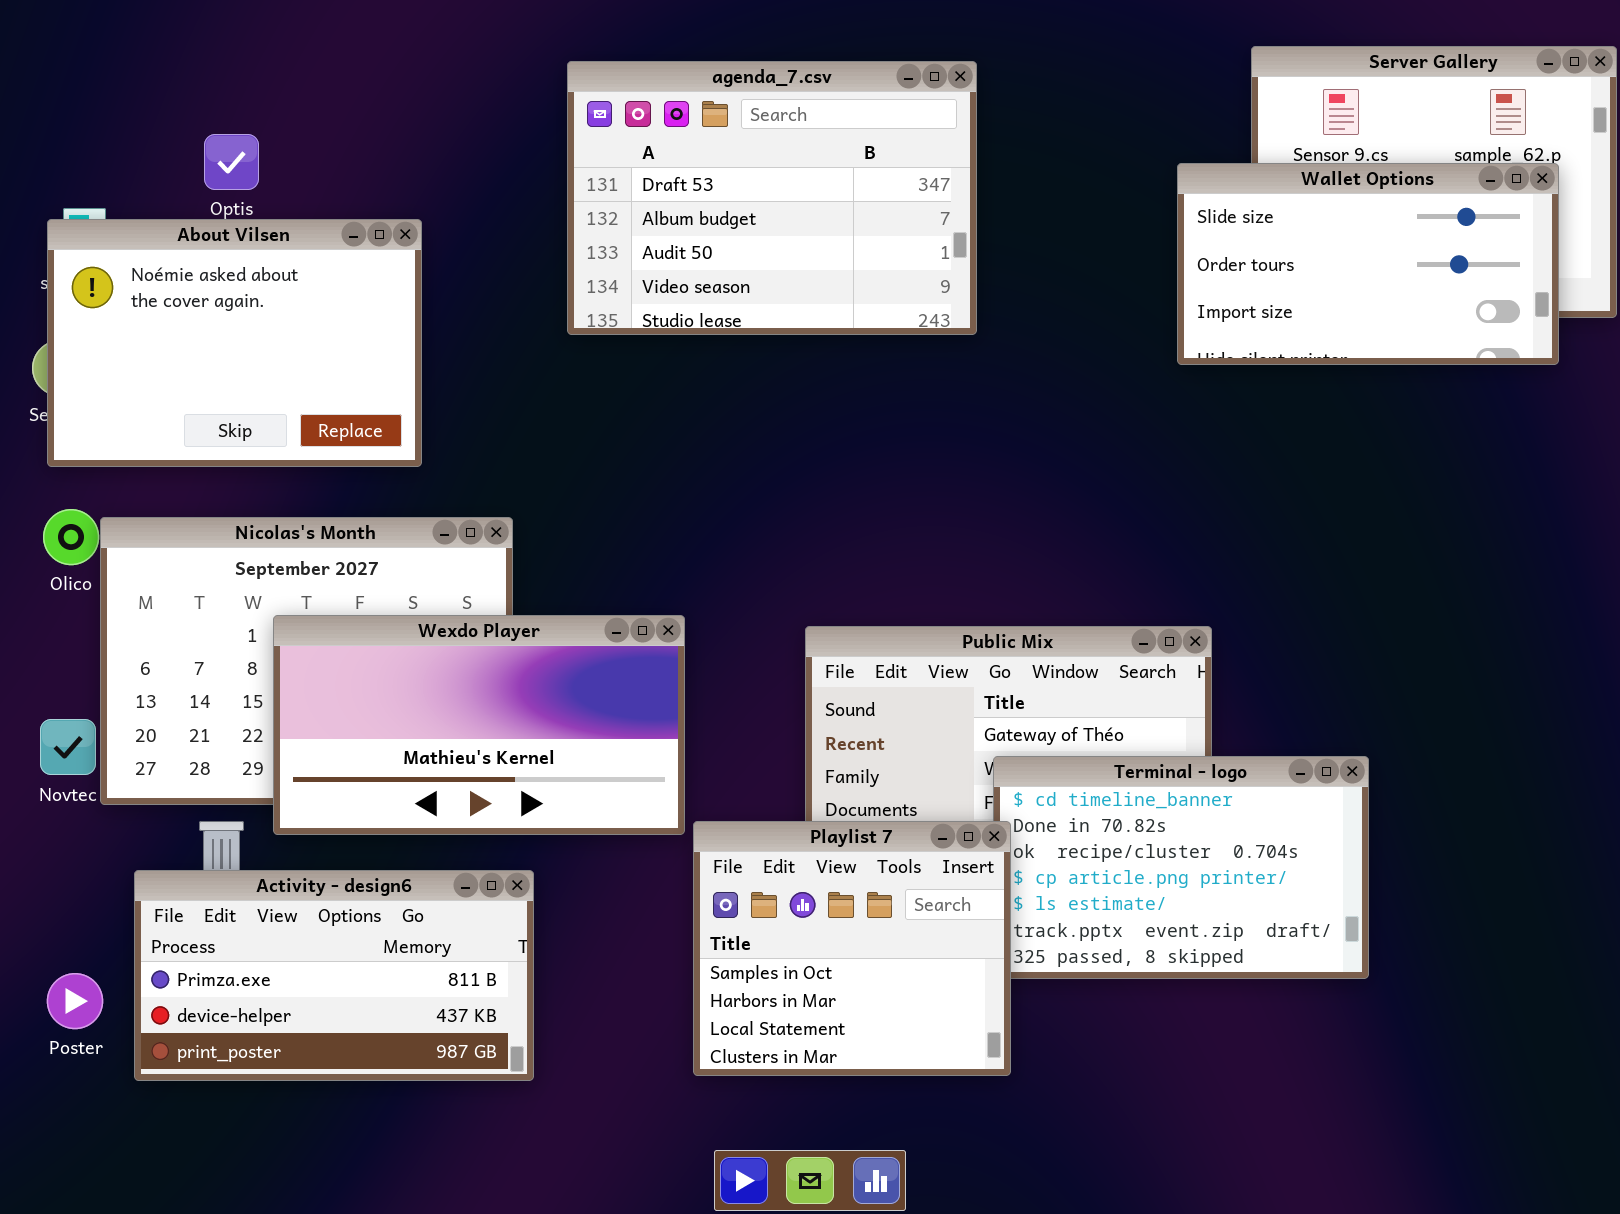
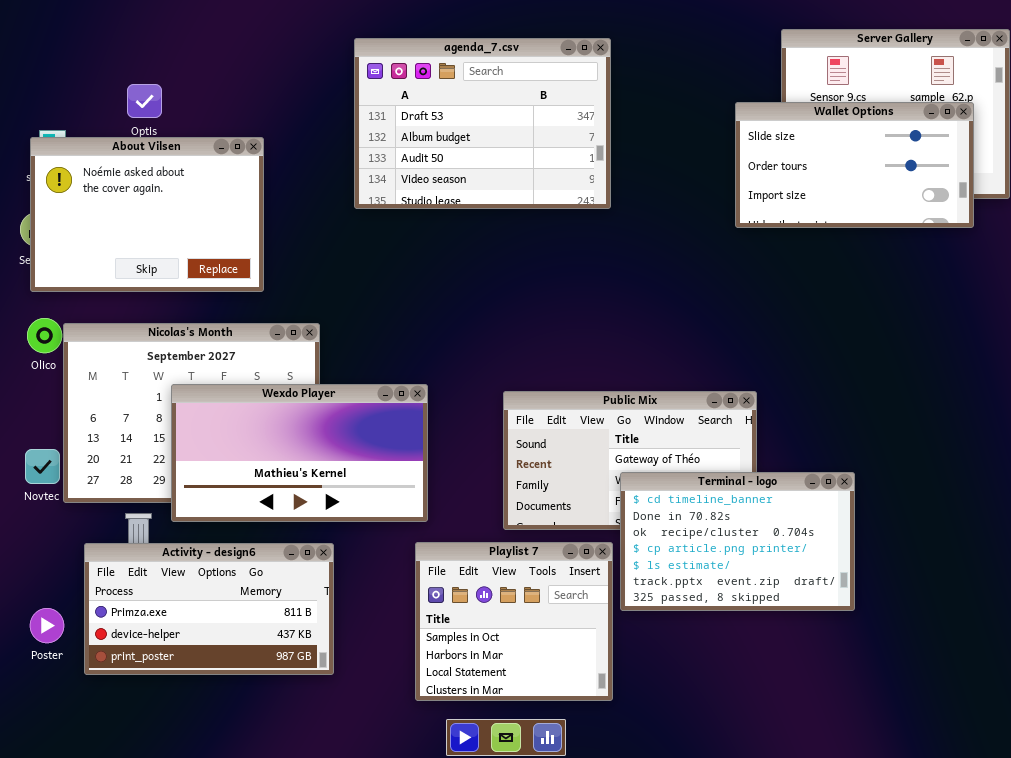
Playlist 7: [693,821,1011,1076] -> [415,542,613,701], moved

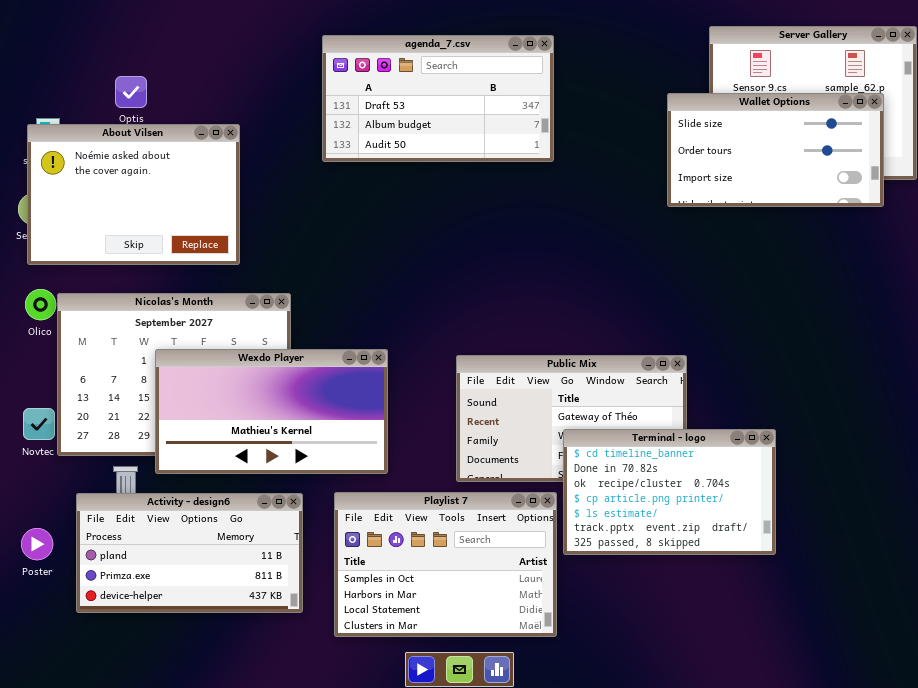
agenda_7.csv: [354,38,611,209] -> [322,35,554,162], resized
Playlist 7: [415,542,613,701] -> [334,492,557,637], resized
Activity - design6: [84,543,334,675] -> [76,493,303,613], scrolled up 1 row
Poster: [30,608,64,643] -> [21,528,53,560], moved

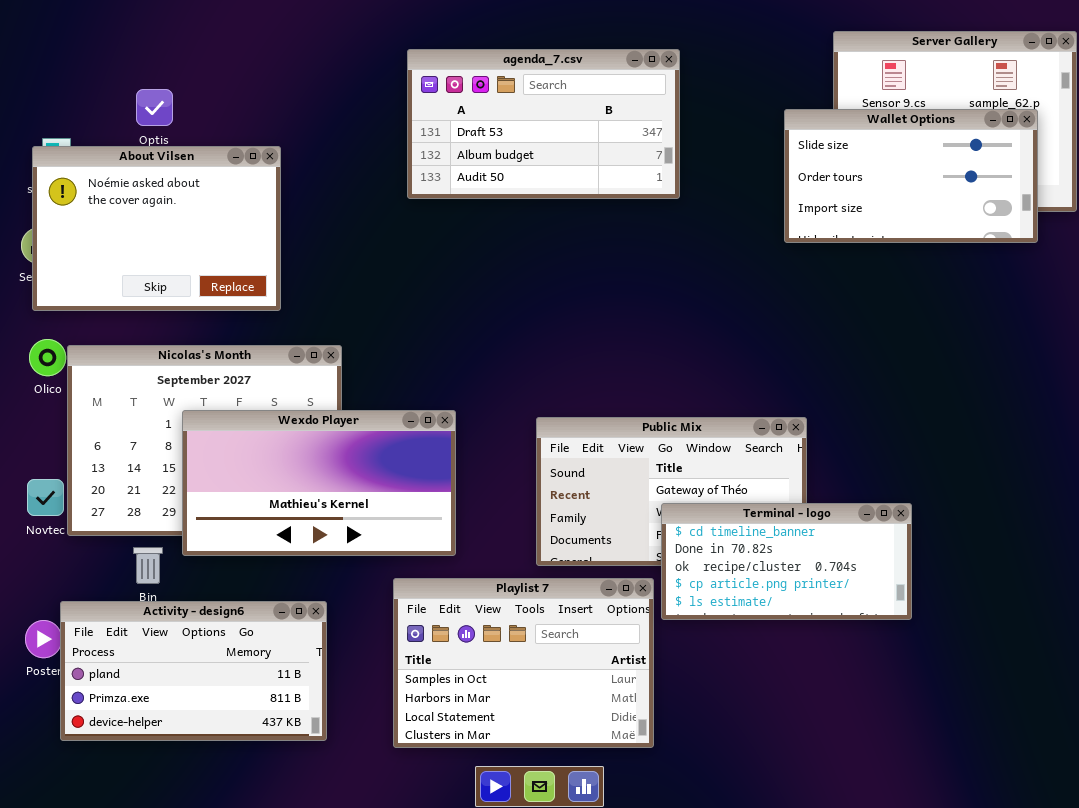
agenda_7.csv: [322,35,554,162] -> [407,49,680,199], moved
Terminal - logo: [563,429,776,555] -> [661,503,912,620], resized
Activity - design6: [76,493,303,613] -> [60,601,327,741], moved

